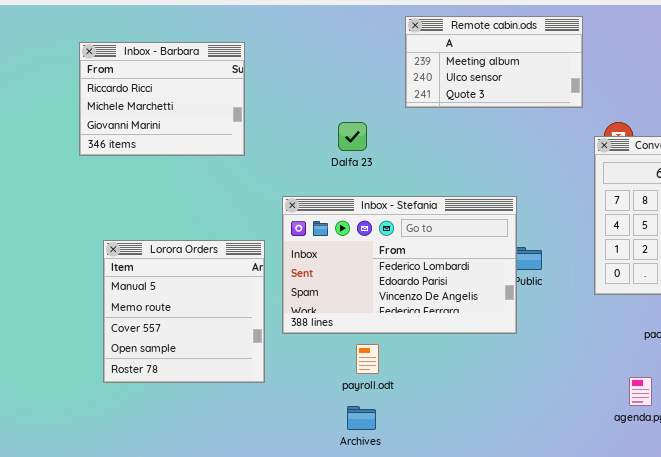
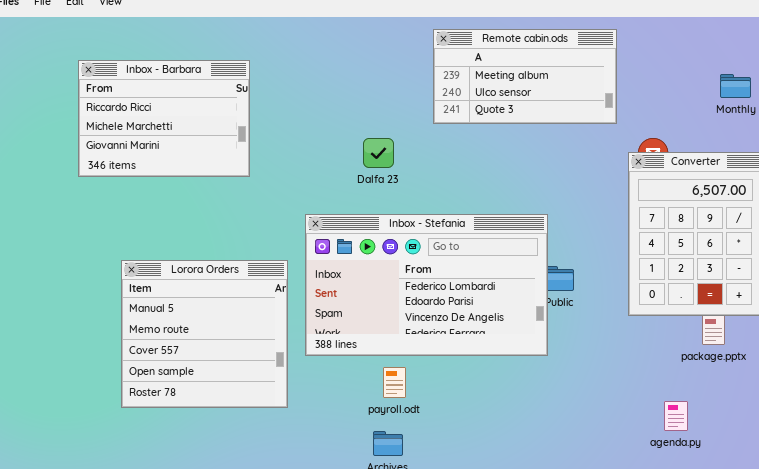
Inbox - Barbara: [79,42,245,156] -> [78,60,250,177], moved

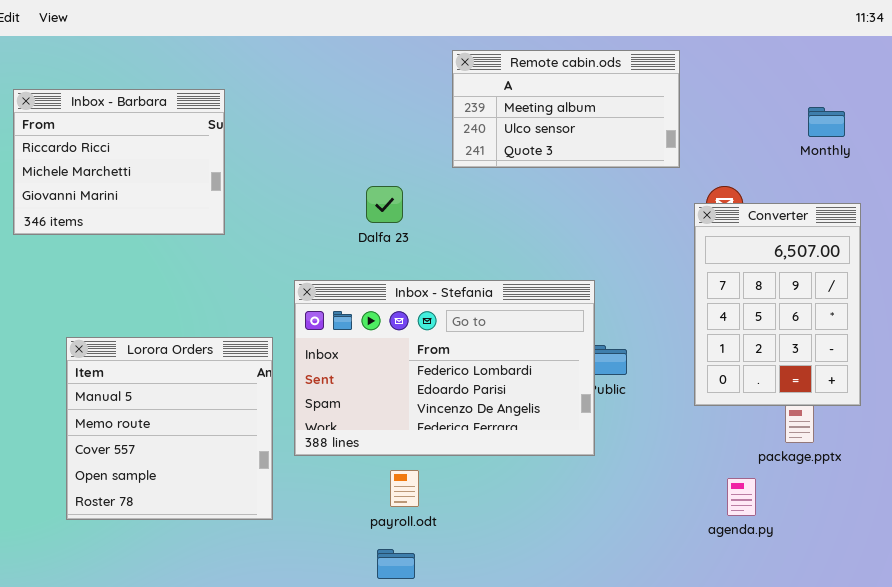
agenda.py: [664,401,688,431] -> [727,478,756,516], moved

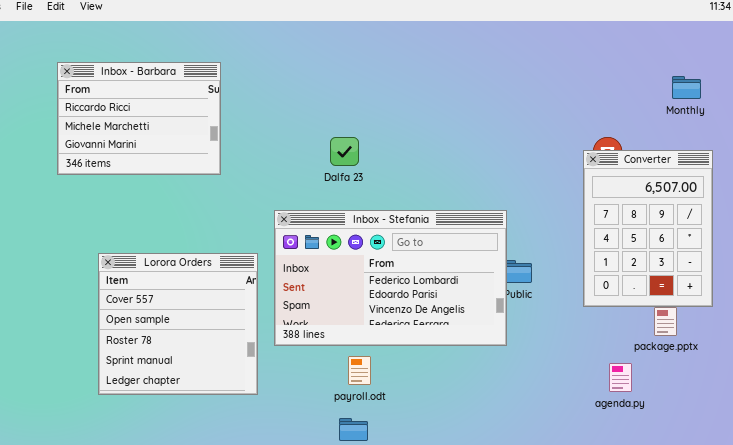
Remote cabin.ods: [452,50,680,168] -> none, closed
Lorora Orders: [66,337,273,520] -> [98,253,258,395], scrolled down 2 rows

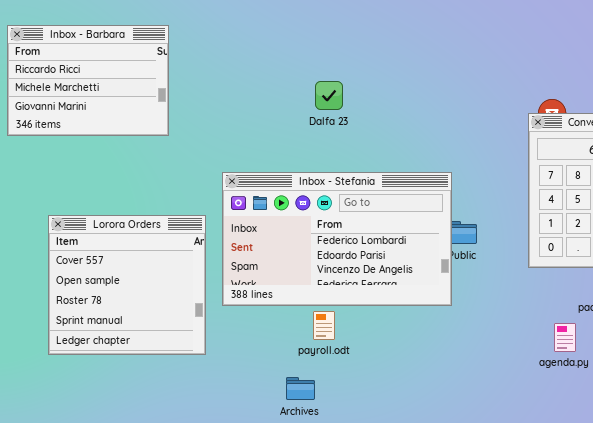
Dalfa 23: [330,137,359,166] -> [315,81,343,110], moved
payroll.odt: [348,356,371,385] -> [313,311,335,340], moved

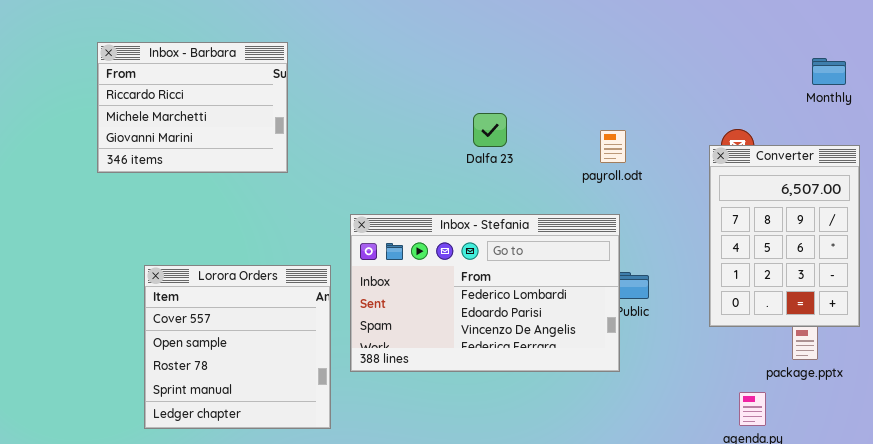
Dalfa 23: [315,81,343,110] -> [473,113,507,147], moved
payroll.odt: [313,311,335,340] -> [600,130,626,163], moved

